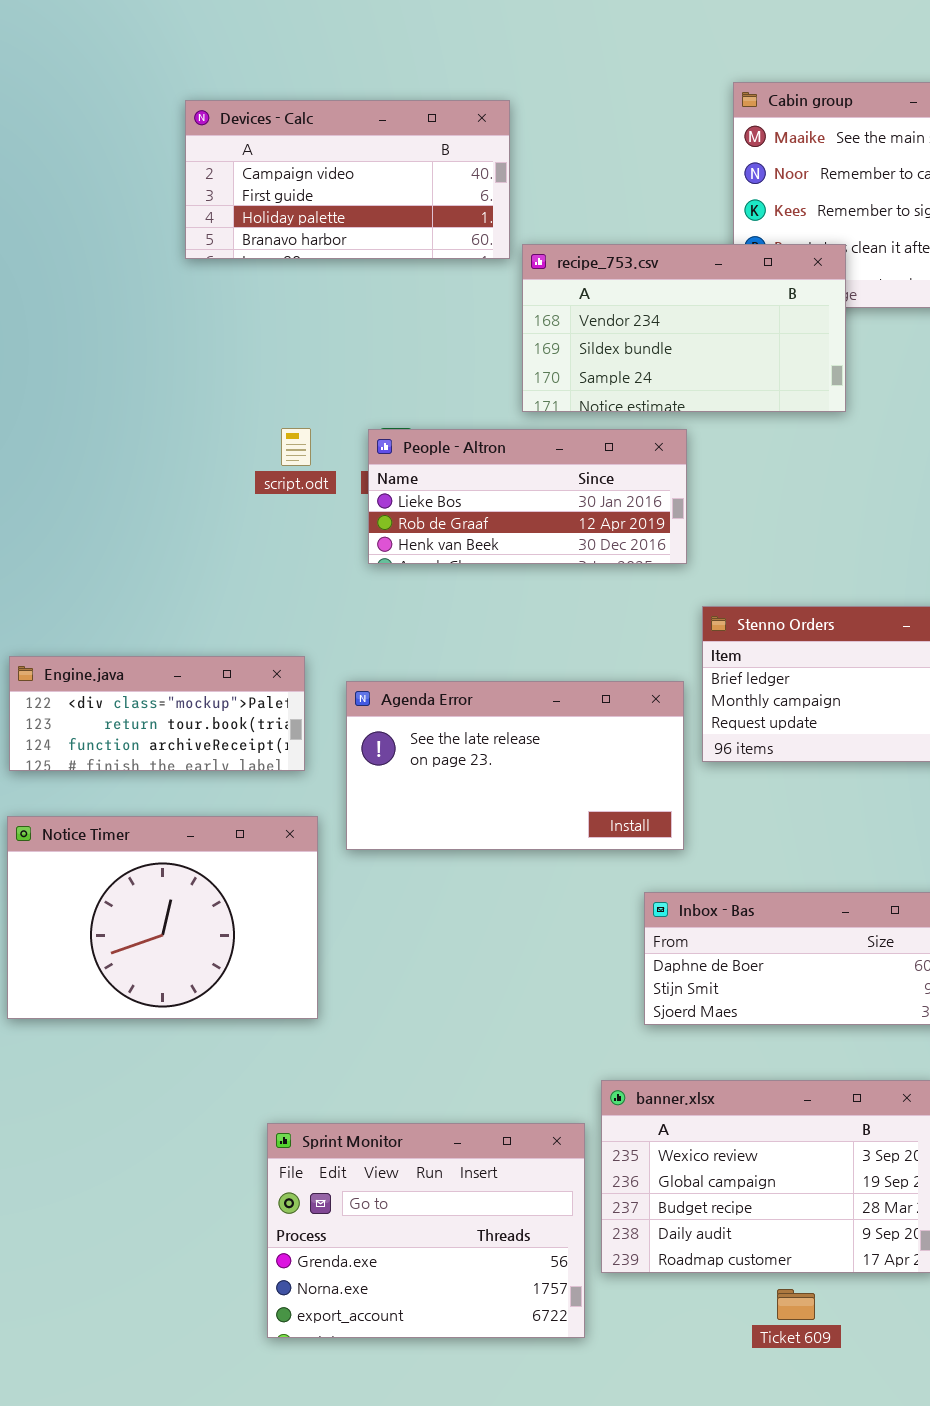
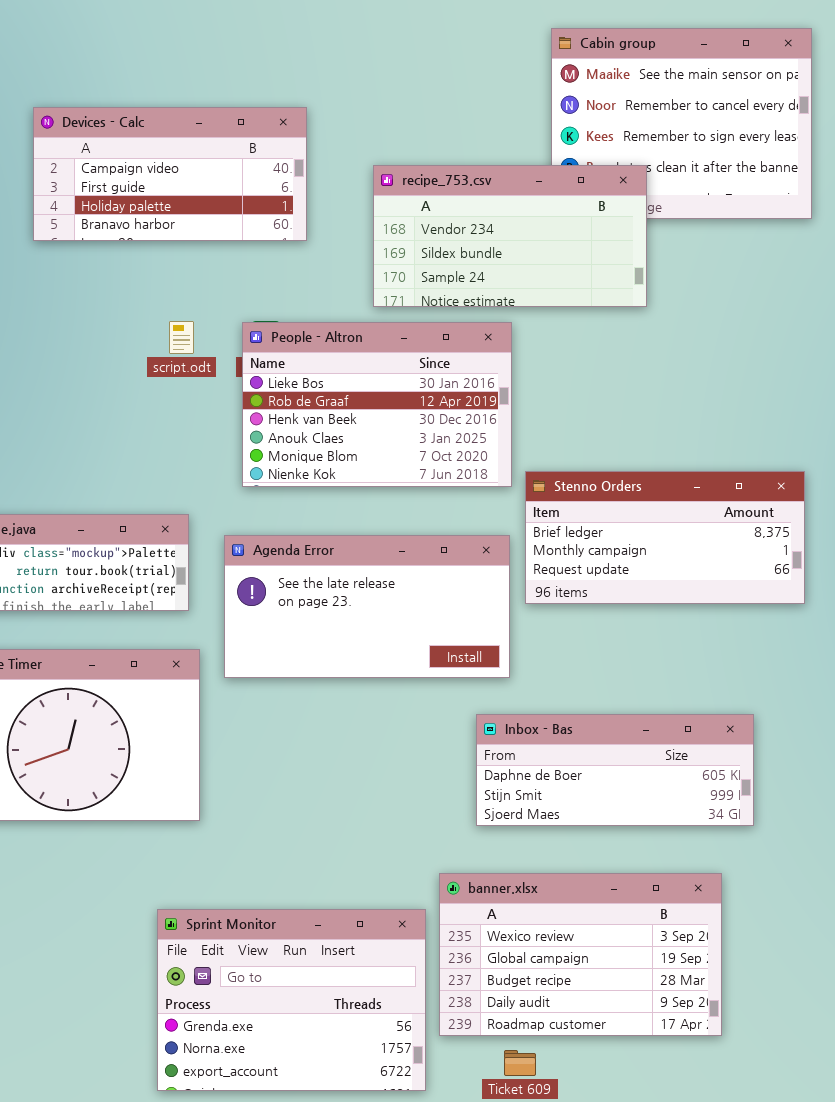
Devices - Calc: [185,100,510,259] -> [33,107,307,241], moved
People - Altron: [368,429,687,564] -> [242,322,512,487], resized
Ticket 609: [777,1289,815,1320] -> [504,1050,536,1076], moved

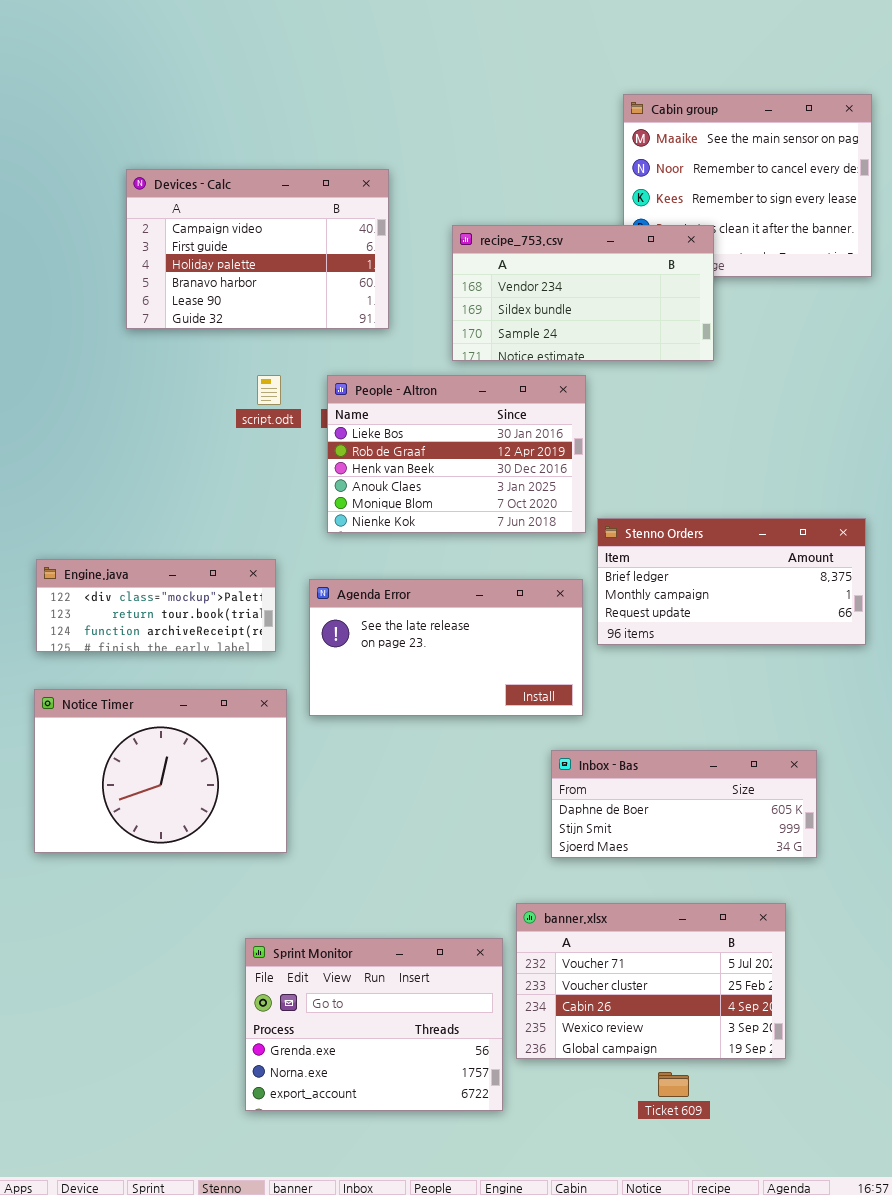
Devices - Calc: [33,107,307,241] -> [126,169,389,329], resized
banner.xlsx: [439,873,722,1036] -> [516,903,786,1059], scrolled up 3 rows
Ticket 609: [504,1050,536,1076] -> [658,1072,689,1097], moved

